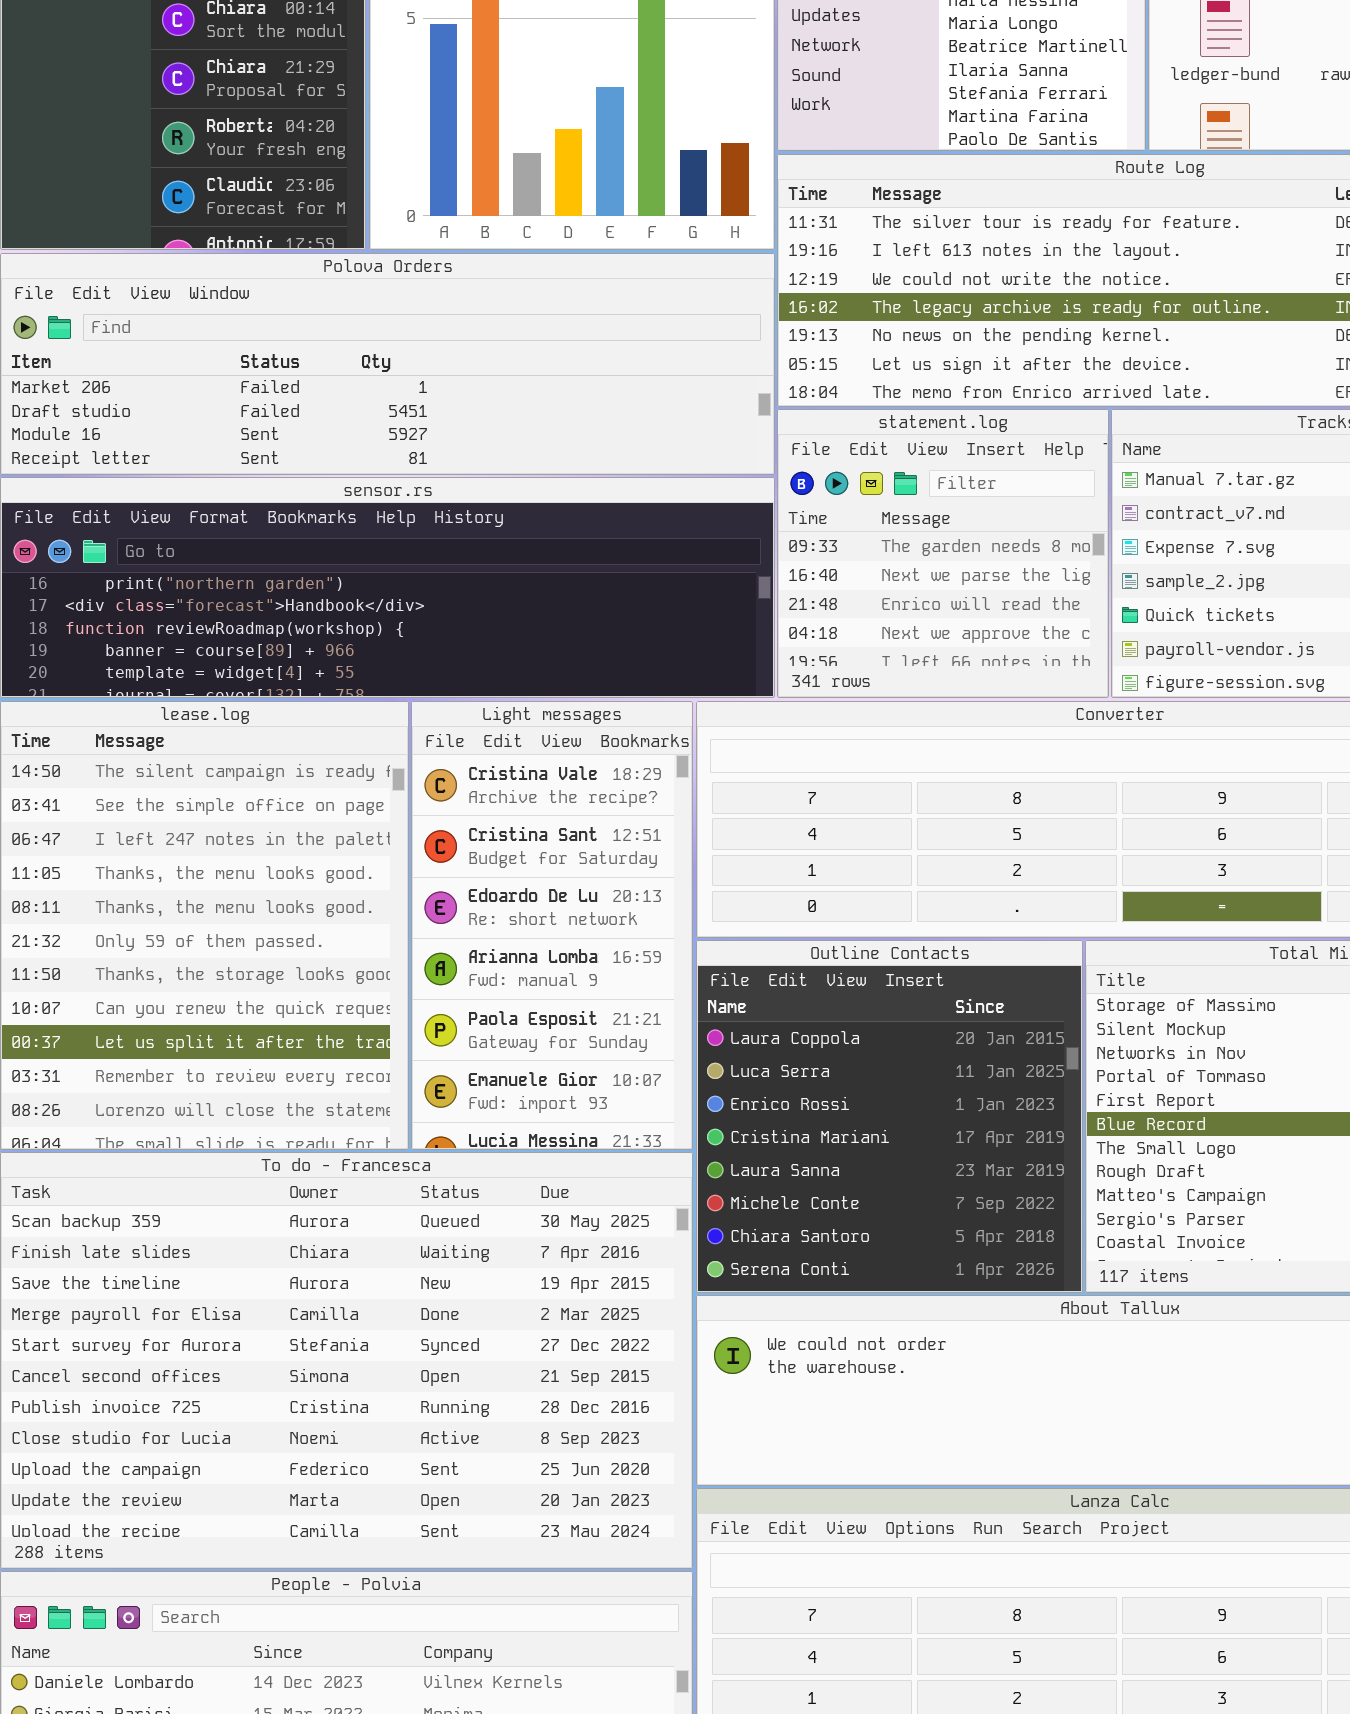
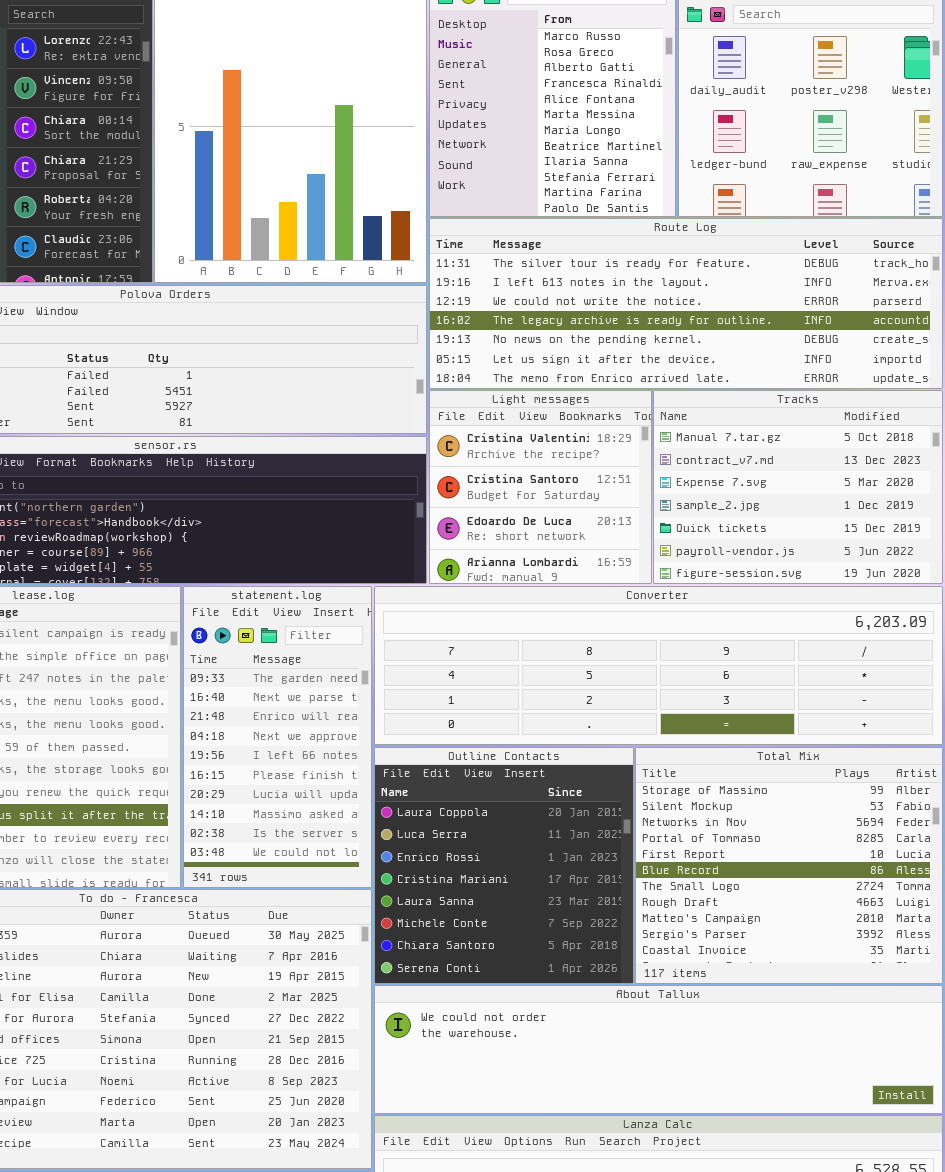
statement.log: [777,409,1109,698] -> [183,586,372,888], moved, resized
Light messages: [411,701,693,1150] -> [429,390,652,584], moved, resized

